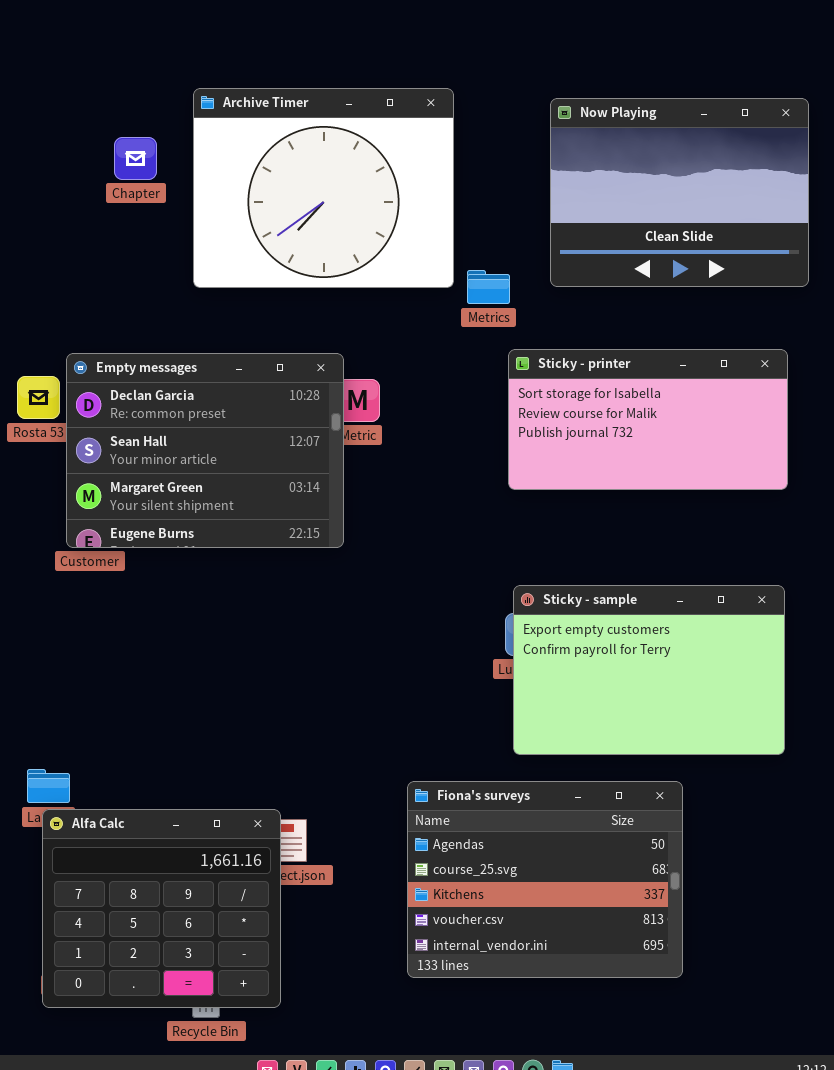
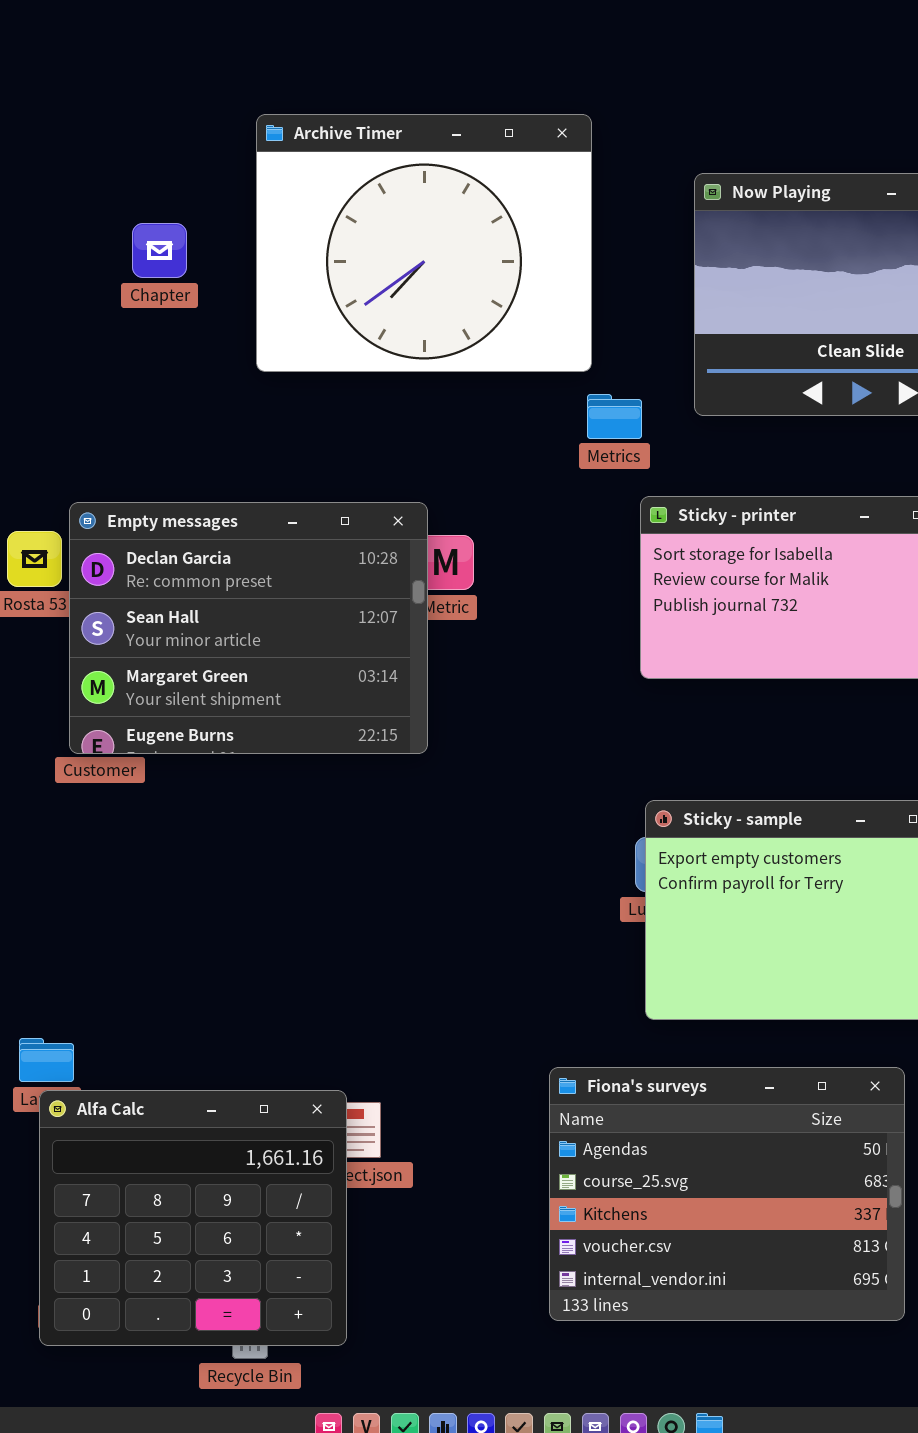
Archive Timer: [193,88,454,288] -> [256,114,592,372], moved
Fiona's surveys: [407,781,683,978] -> [549,1067,905,1321], moved

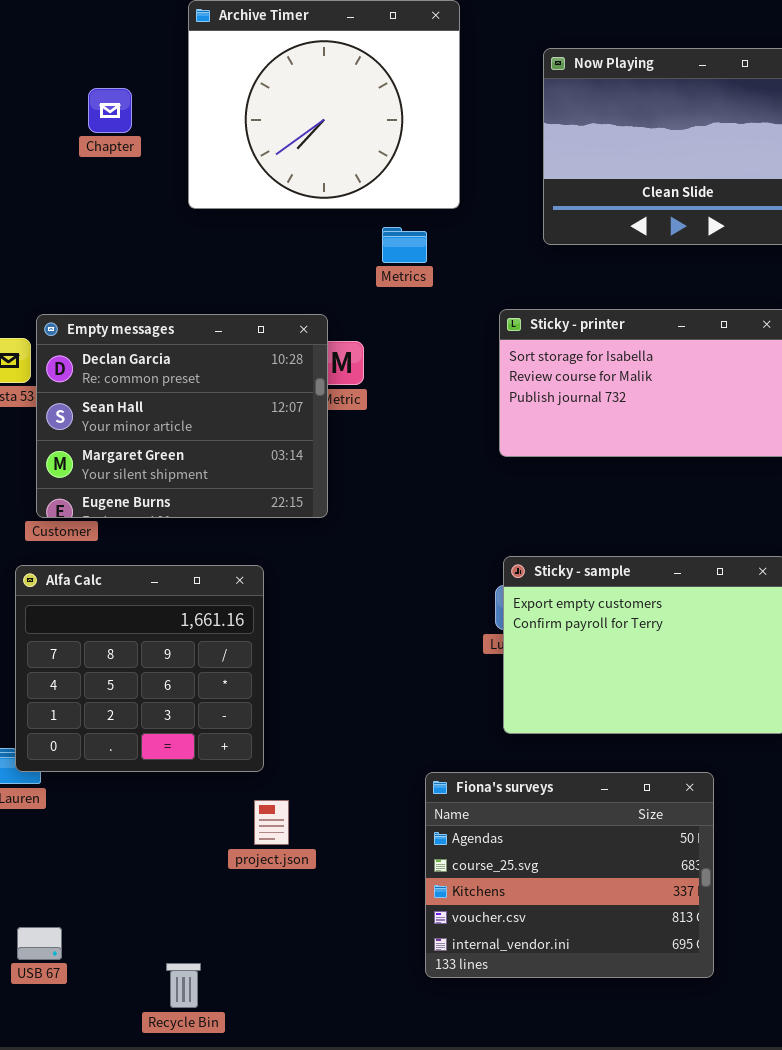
Metrics: [587,394,642,439] -> [382,227,427,263], moved
Alfa Calc: [39,1090,347,1346] -> [15,565,264,772], moved

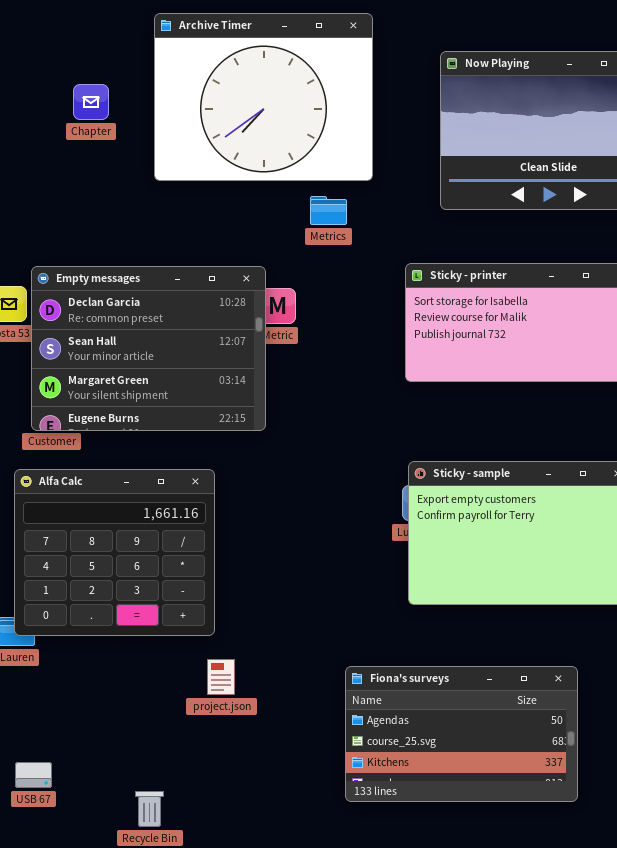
Fiona's surveys: [425,772,714,978] -> [345,666,578,802], resized

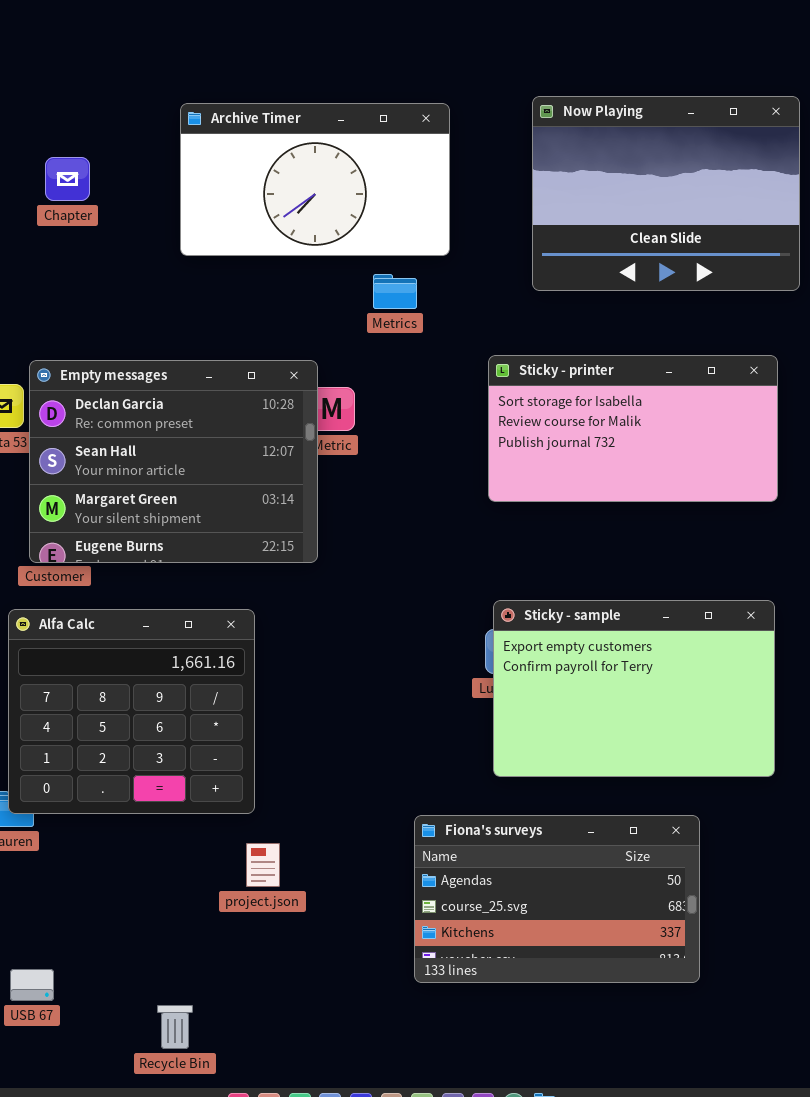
Archive Timer: [154,13,373,181] -> [180,103,450,256], resized
Chapter: [73,84,109,120] -> [45,157,90,201], moved
Fiona's surveys: [345,666,578,802] -> [414,815,700,983], moved

